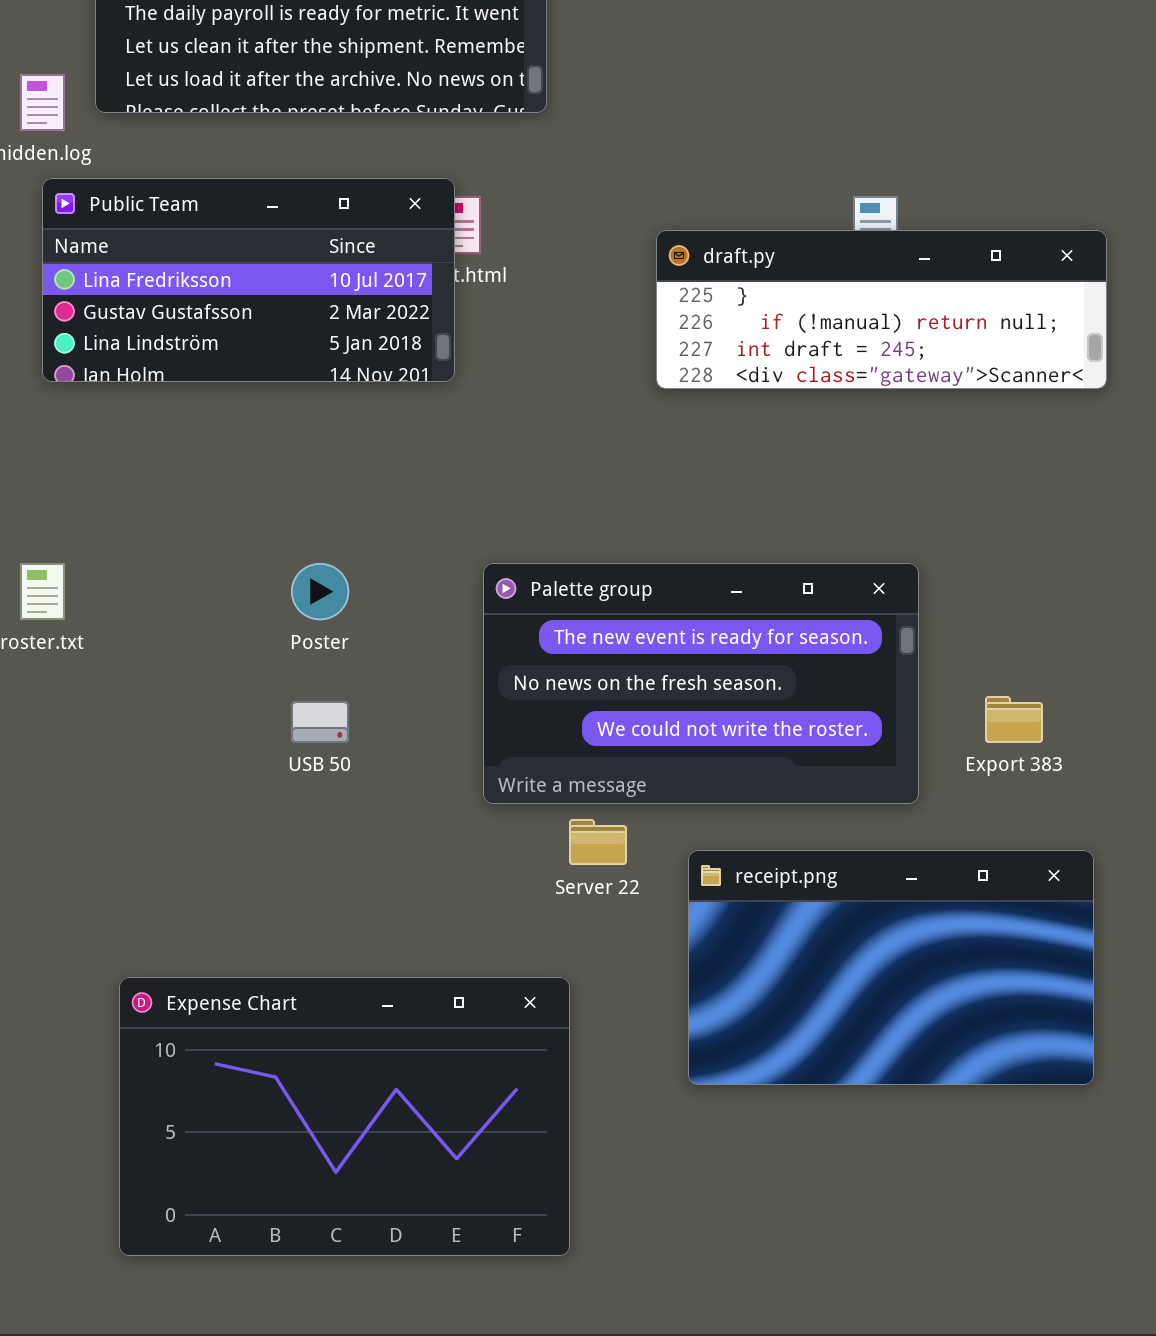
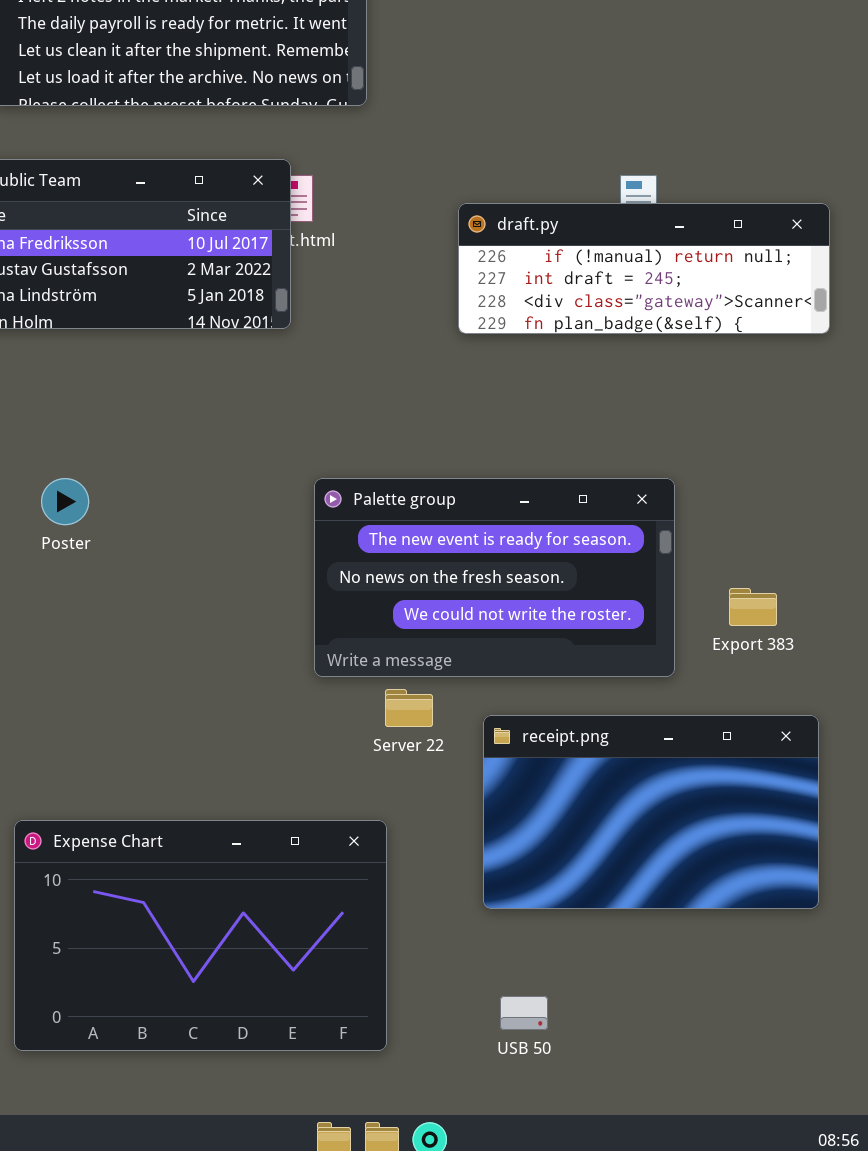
draft.py: [656,230,1107,389] -> [458,203,830,334], scrolled down 1 row
Poster: [291,563,349,620] -> [41,478,89,525], moved
USB 50: [291,701,349,743] -> [500,996,548,1030], moved

